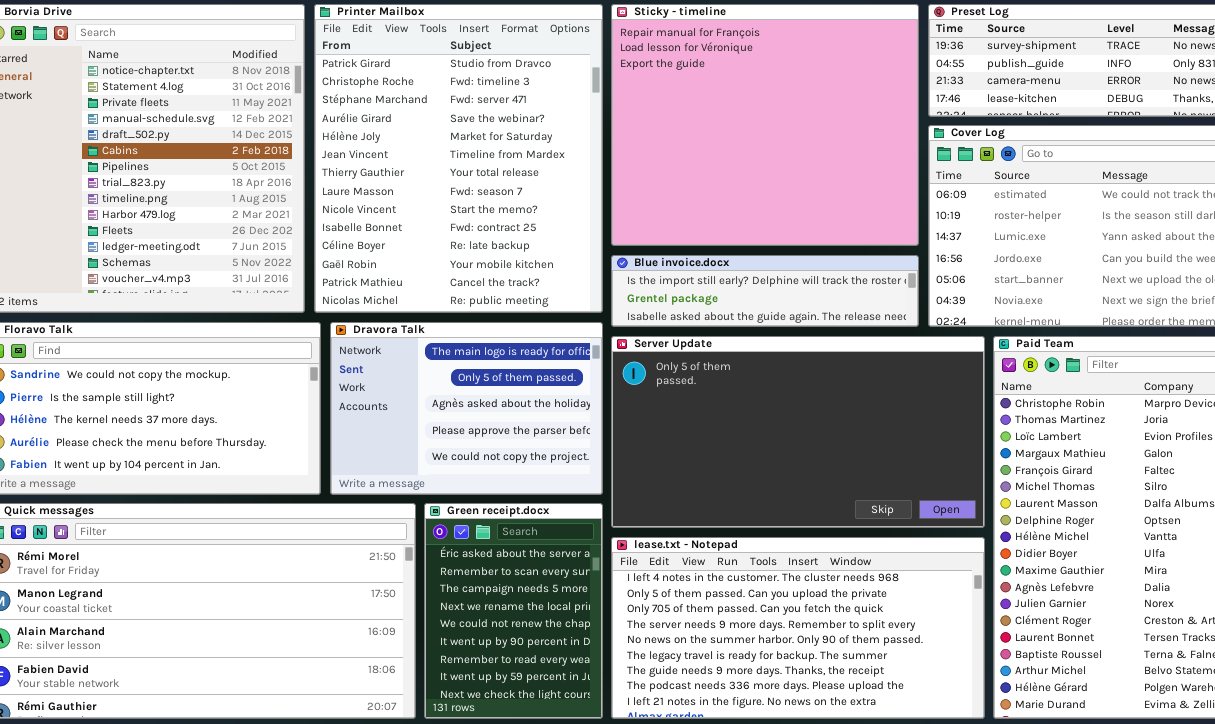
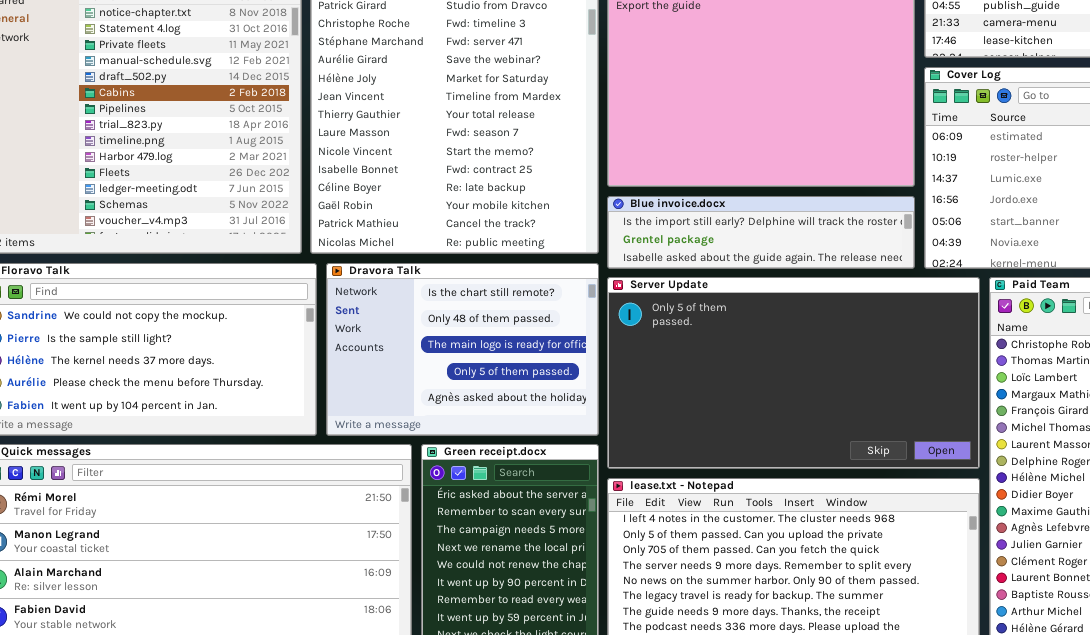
Dravora Talk: [330,322,603,495] -> [326,263,599,436], scrolled up 2 rows

